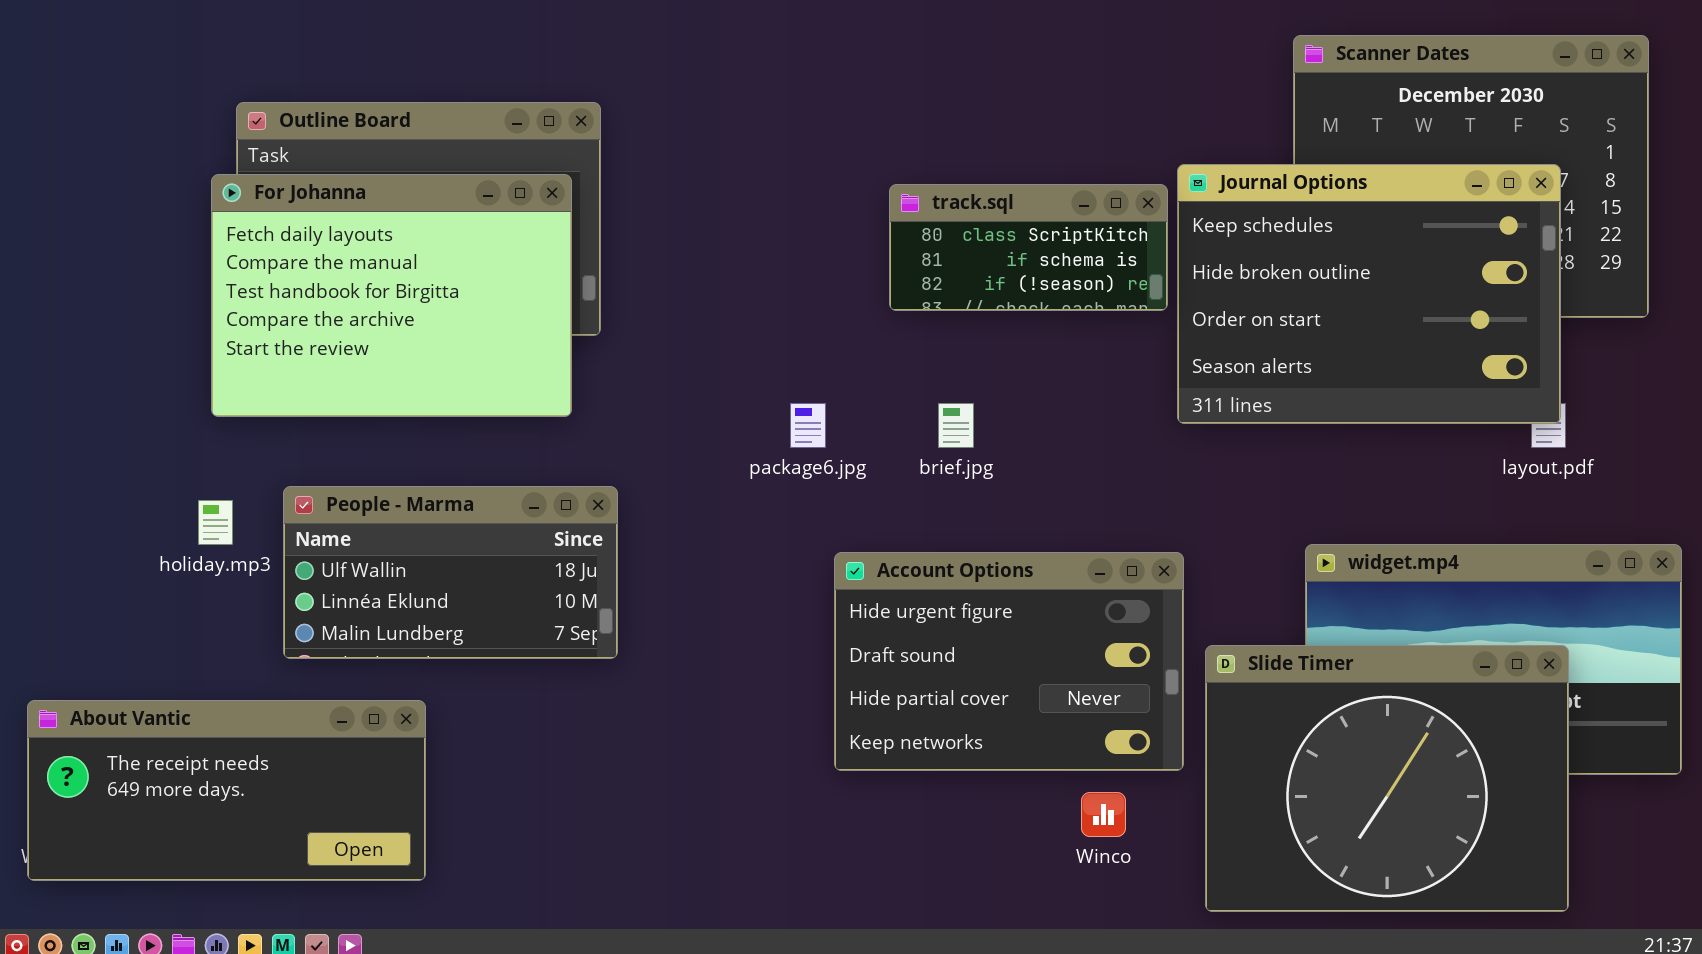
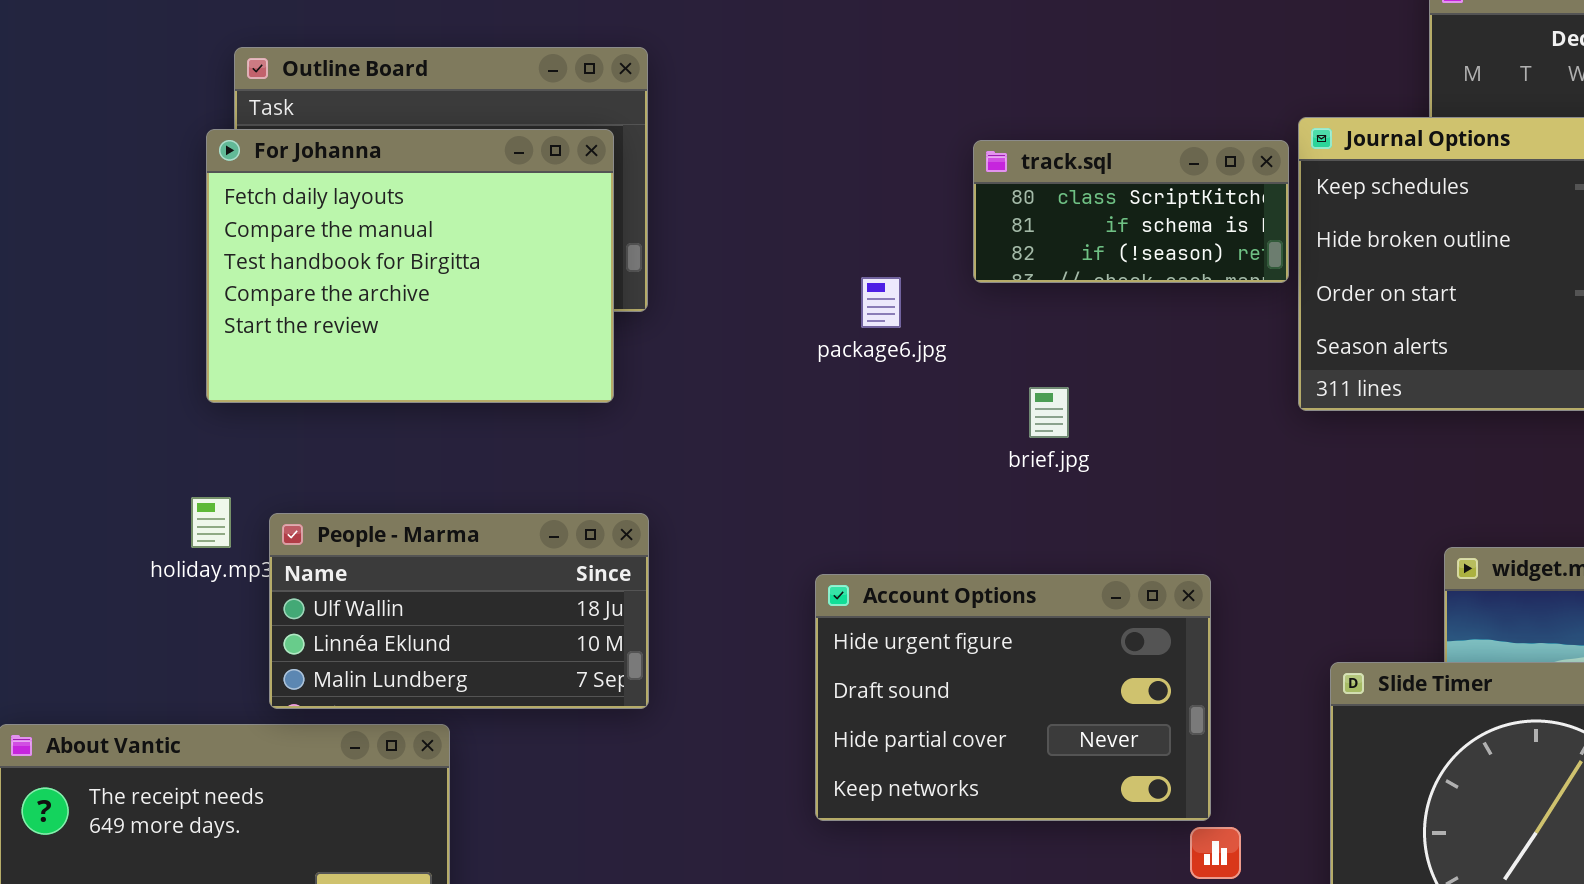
package6.jpg: [790,403,826,448] -> [861,277,901,328], moved
People - Marma: [283,486,618,659] -> [269,513,649,709], moved
Account Options: [834,552,1184,771] -> [815,574,1211,821], moved

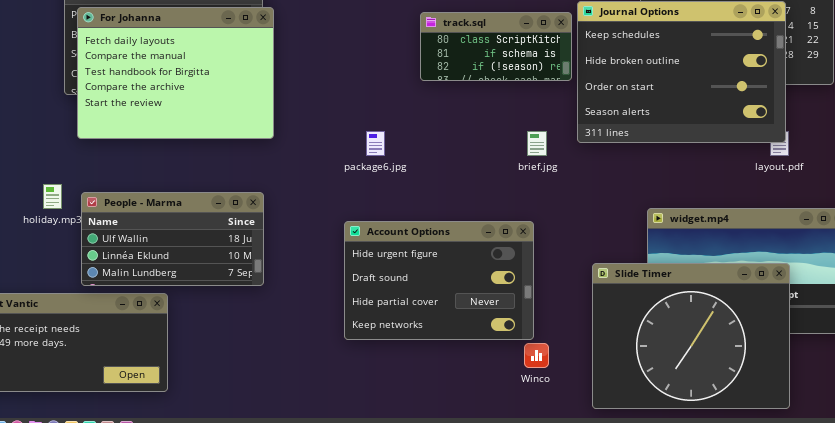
For Johanna: [206,129,614,403] -> [77,7,274,139], moved
package6.jpg: [861,277,901,328] -> [366,131,385,156], moved
brief.jpg: [1029,387,1069,438] -> [527,131,547,156], moved

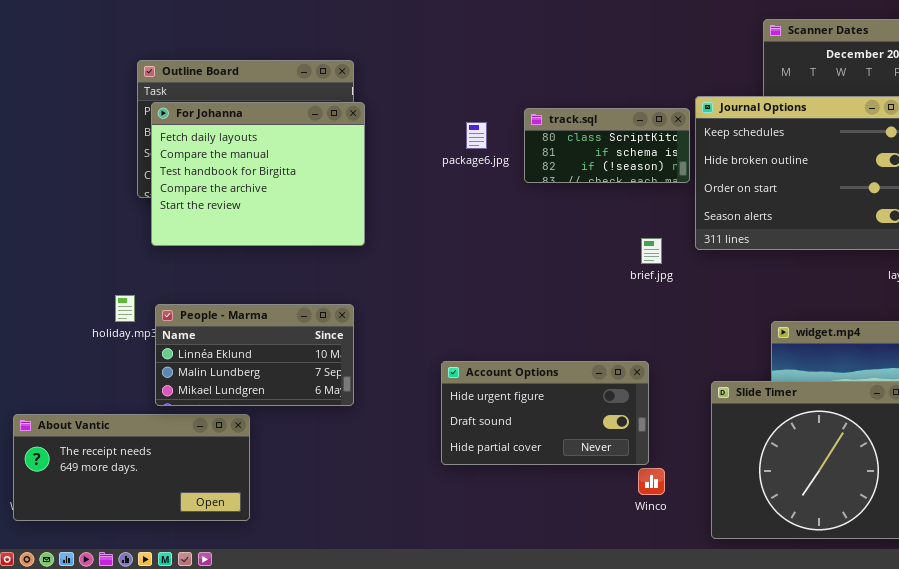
package6.jpg: [366,131,385,156] -> [466,122,487,149], moved
People - Marma: [81,192,264,286] -> [155,304,354,406], scrolled down 1 row
Account Options: [344,221,534,340] -> [441,361,649,465], resized

